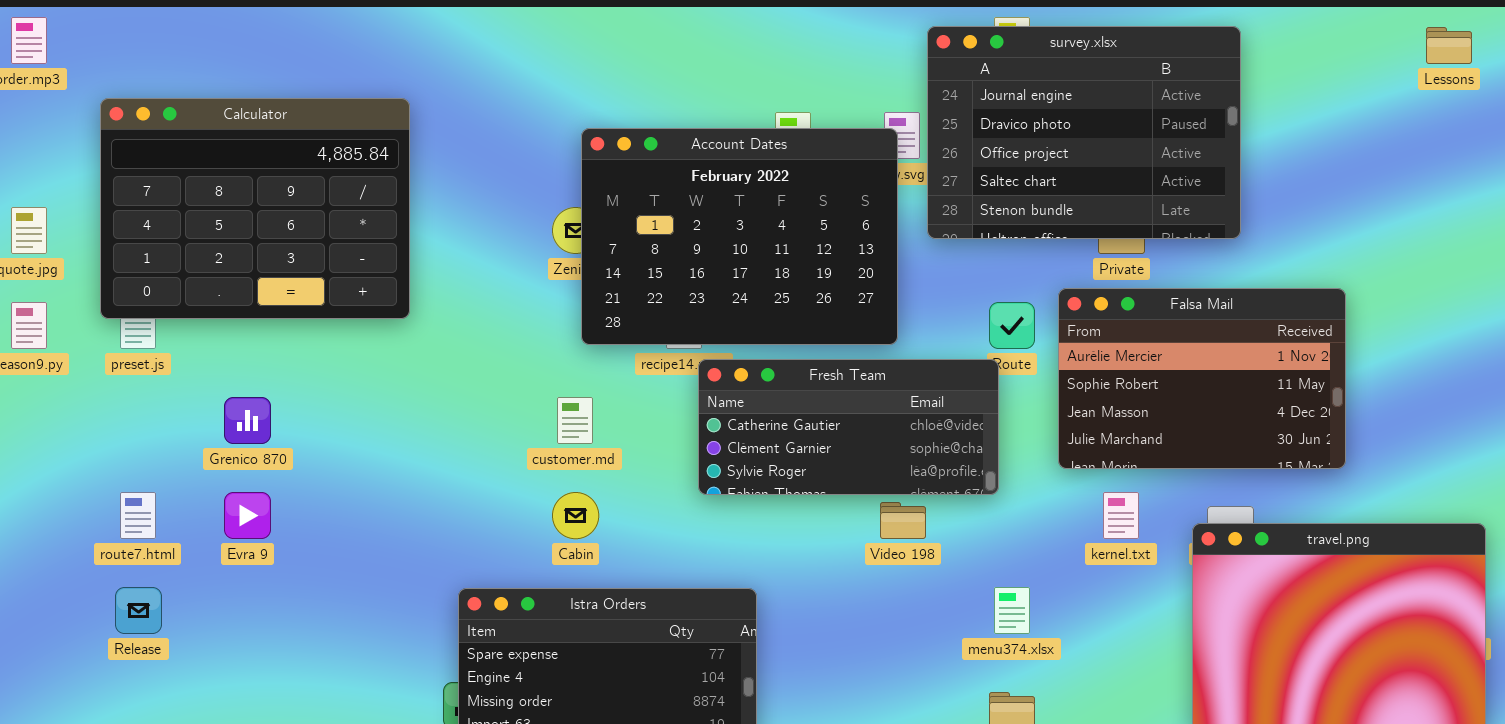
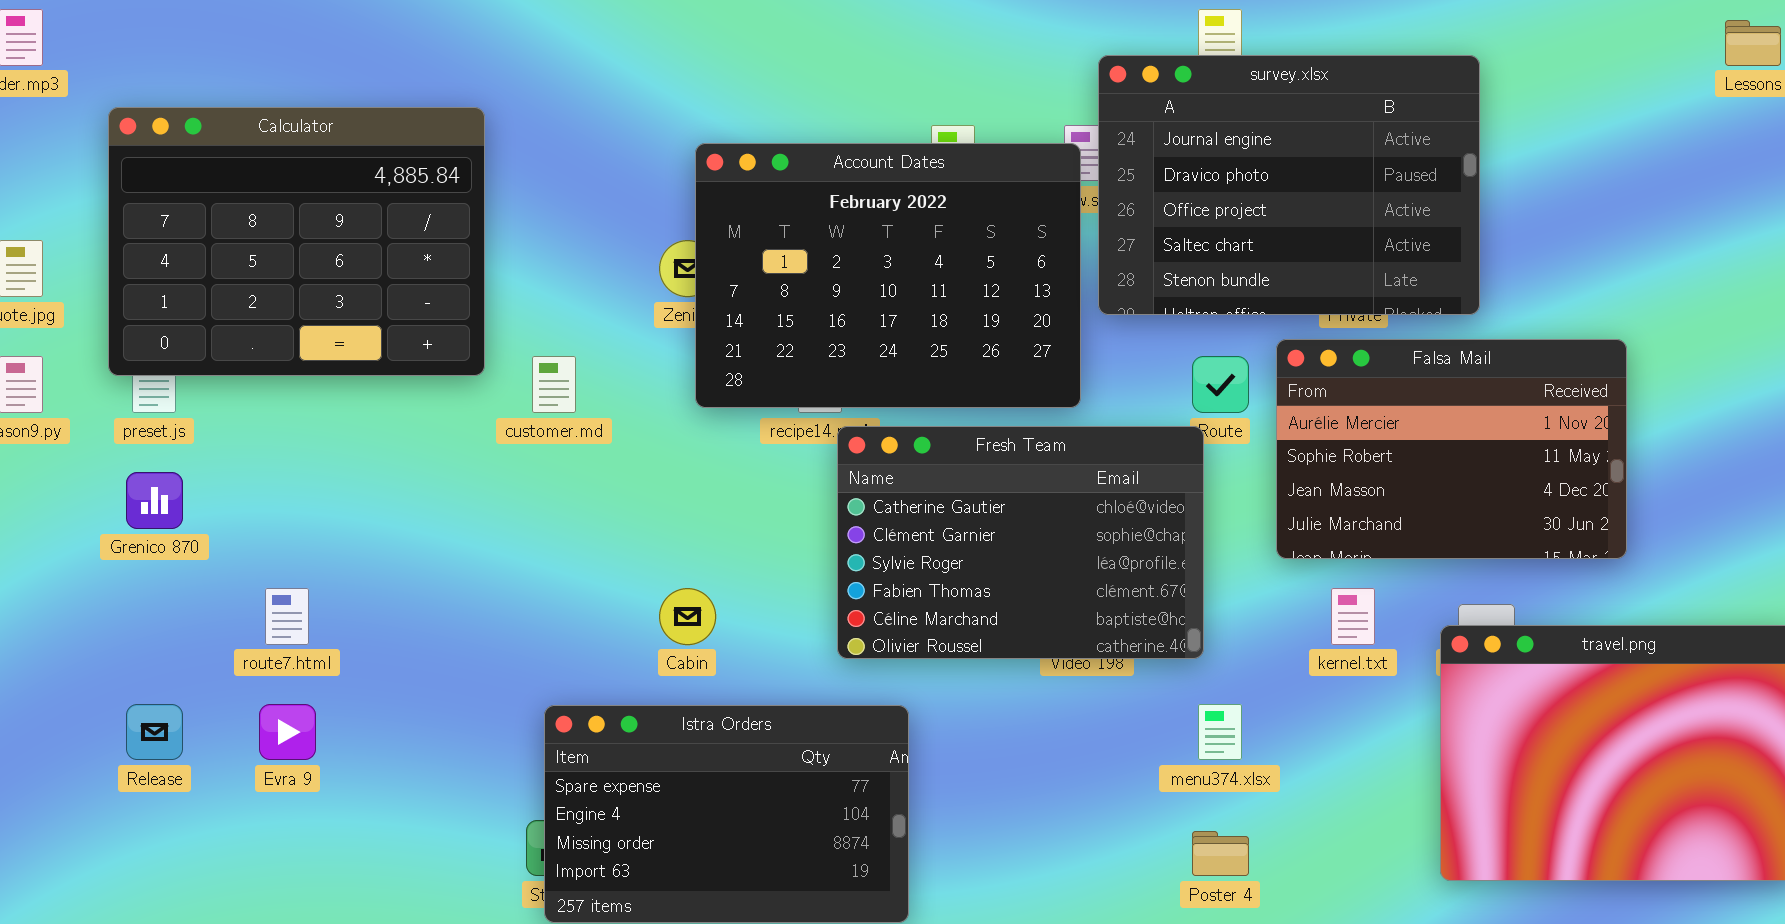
survey.xlsx: [927,26,1241,239] -> [1098,55,1480,315], moved
Fresh Team: [698,359,999,495] -> [837,426,1204,659], resized
Grenico 870: [224,397,271,444] -> [126,472,183,529], moved
customer.md: [557,397,593,444] -> [532,356,576,413], moved
route7.html: [120,492,156,539] -> [265,588,309,645], moved
Evra 9: [224,492,271,539] -> [259,704,316,760], moved

